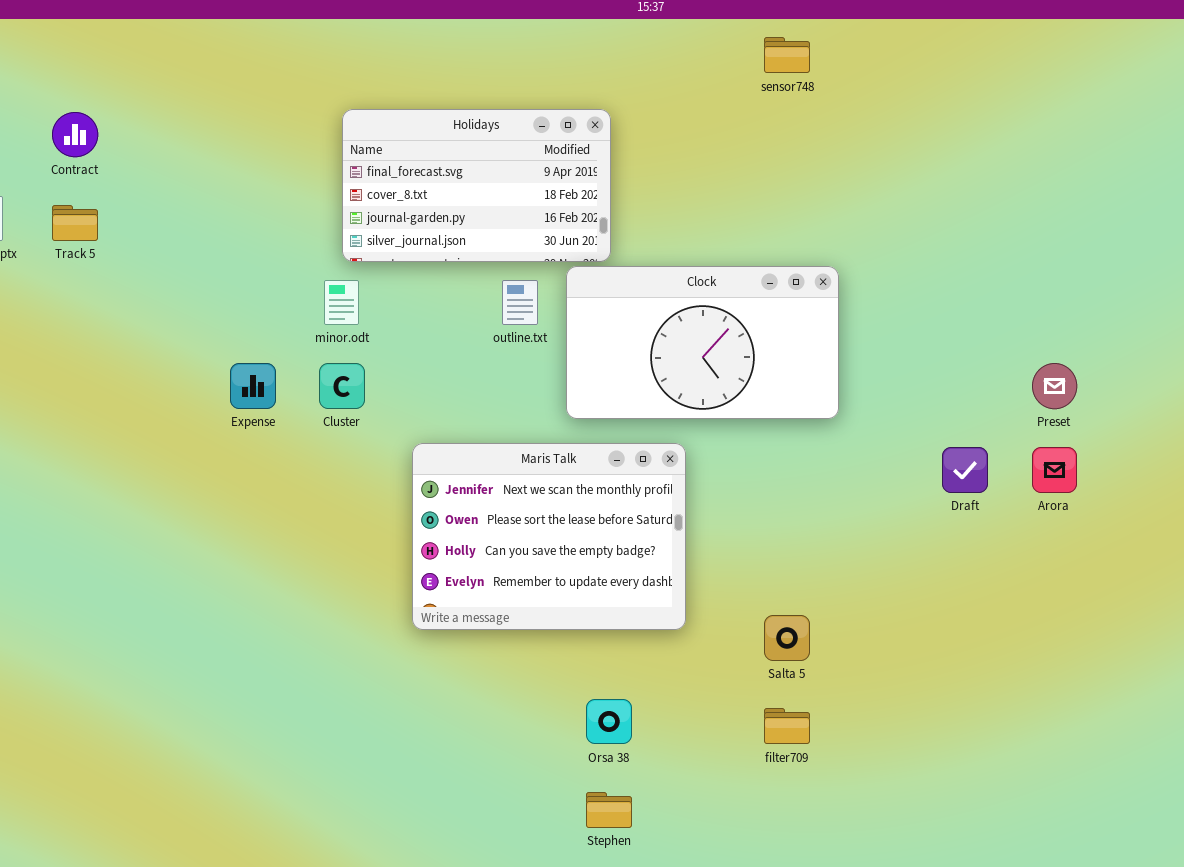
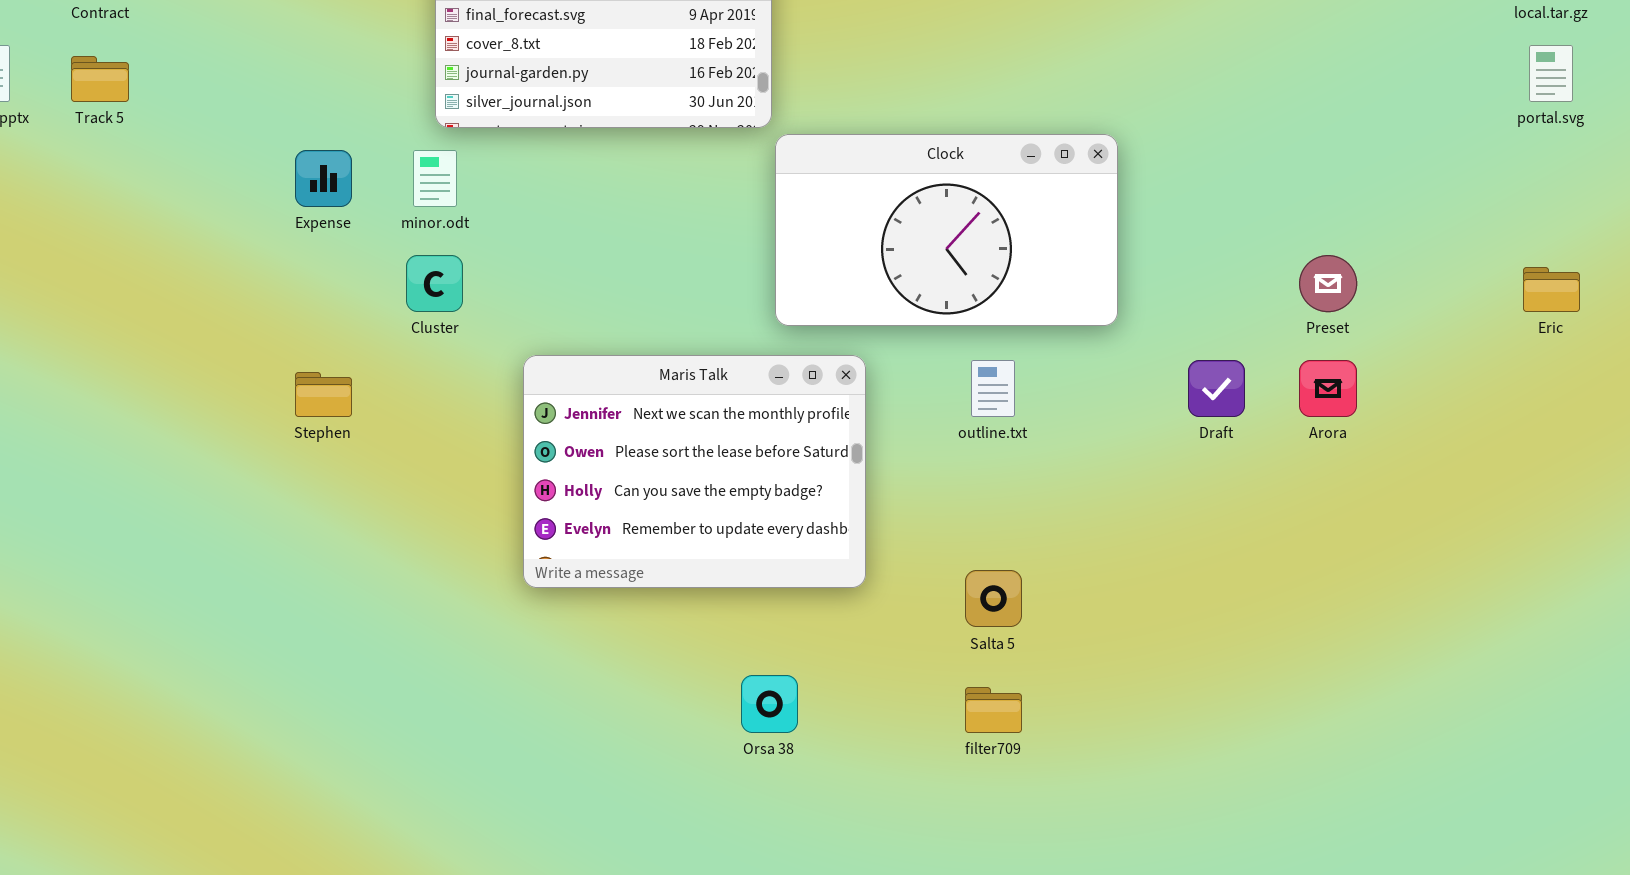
Clock: [566,266,839,419] -> [775,134,1118,326], moved
outline.txt: [502,280,538,325] -> [971,360,1015,417], moved
Expense: [230,363,276,409] -> [295,150,352,207], moved
Stephen: [586,792,632,828] -> [295,372,352,417], moved

